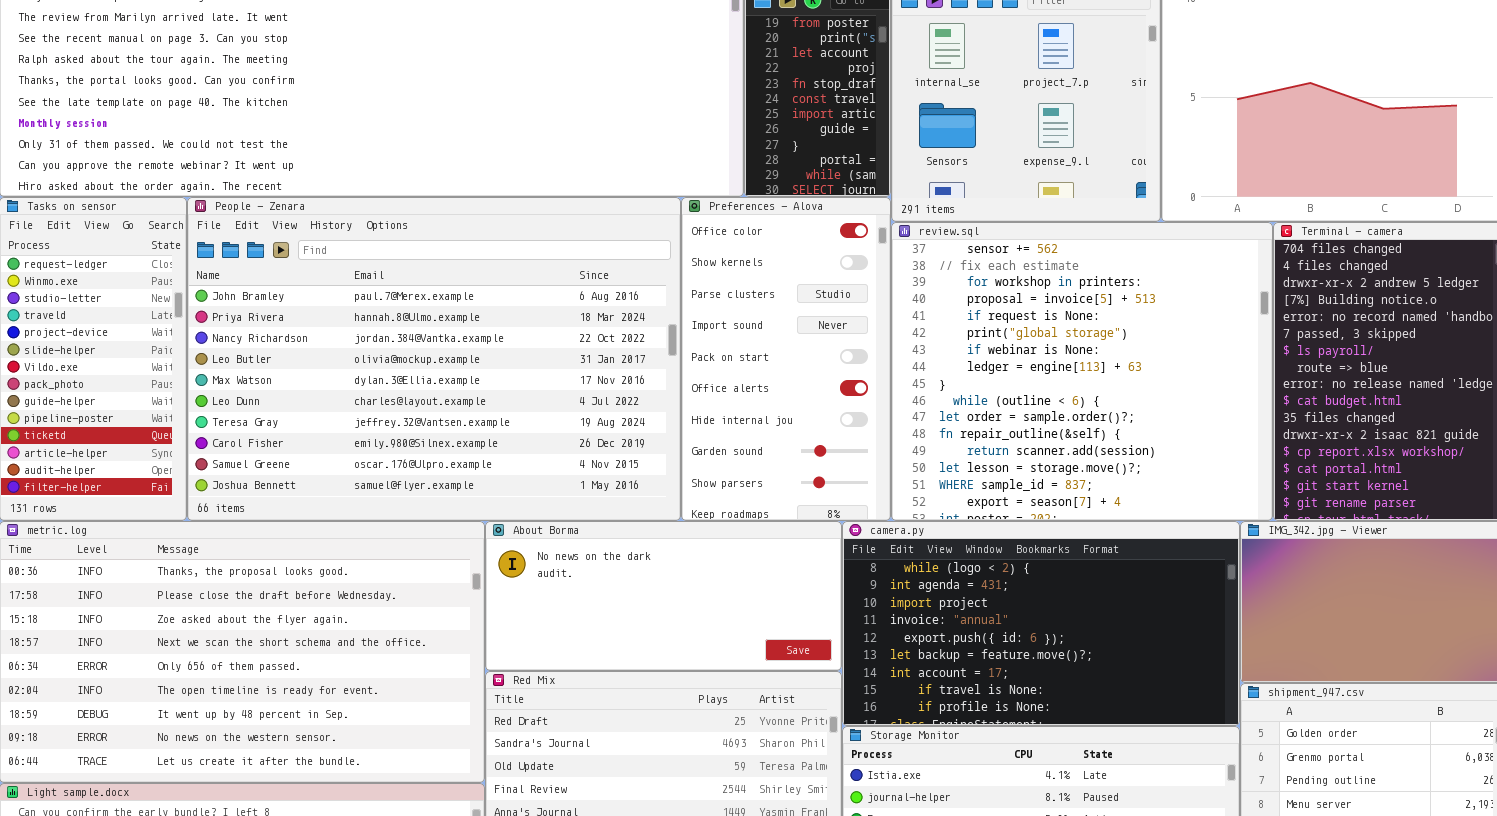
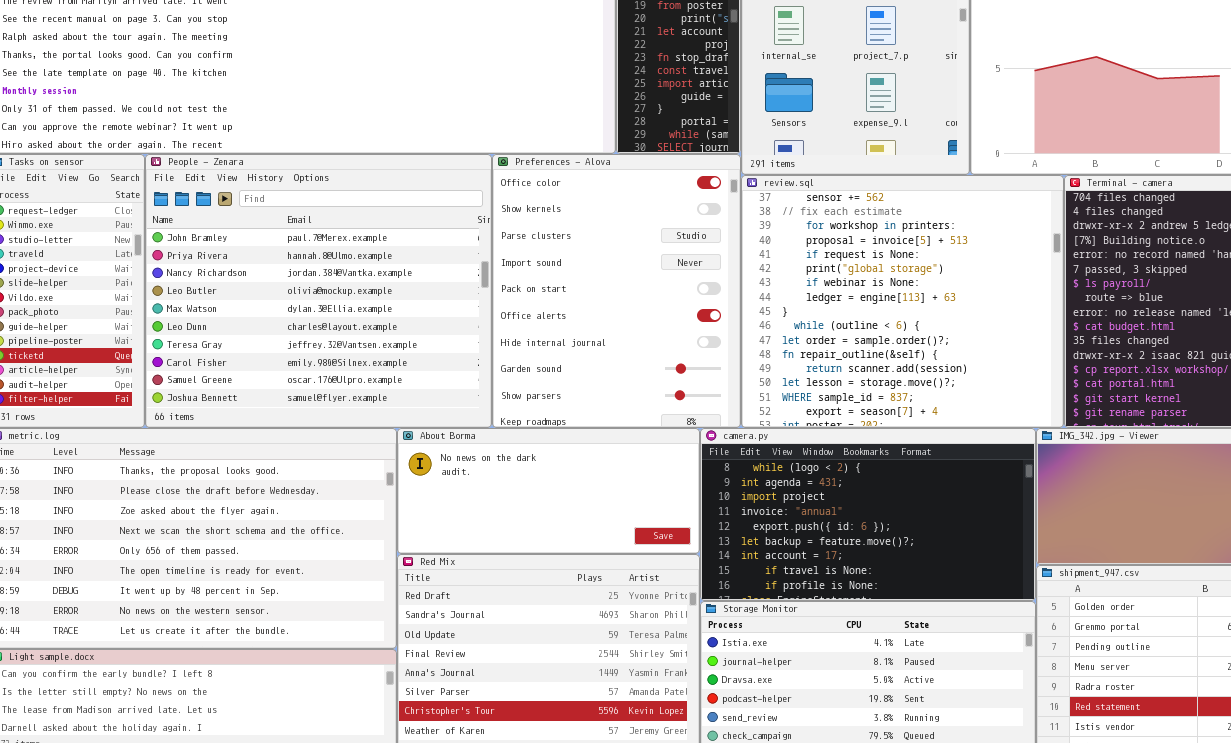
People - Zenara: [187,197,681,521] -> [145,154,492,428], resized
Preferences - Alova: [681,197,891,521] -> [492,154,741,428], resized

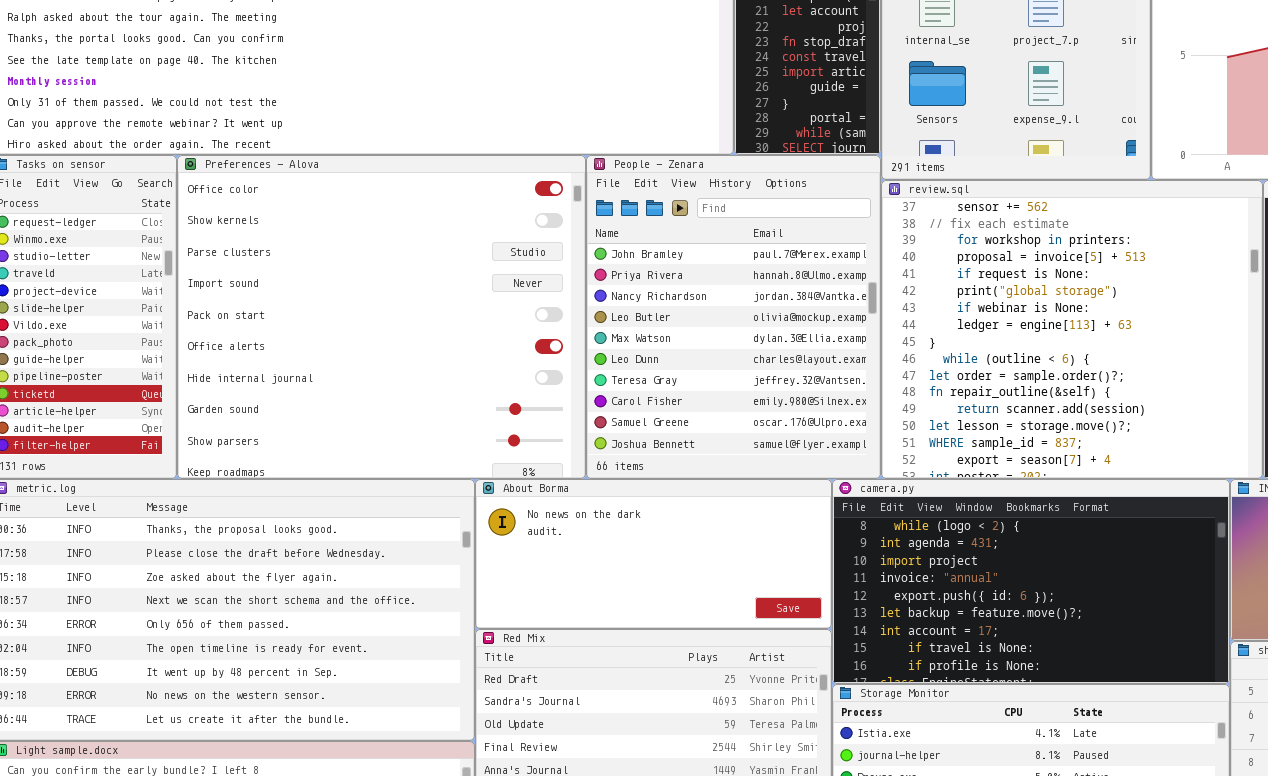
People - Zenara: [145,154,492,428] -> [586,155,881,479], moved, resized
Preferences - Alova: [492,154,741,428] -> [177,155,586,479], moved, resized

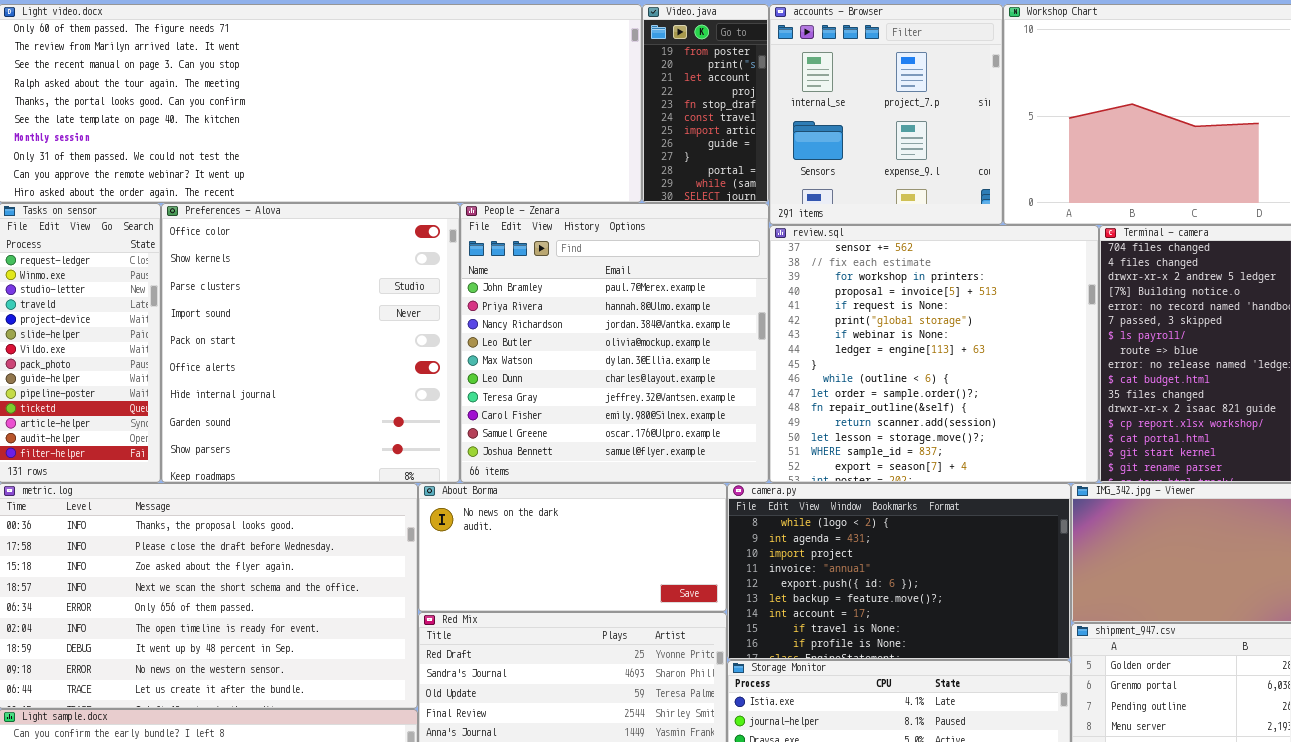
Preferences - Alova: [177,155,586,479] -> [161,203,460,483], resized
People - Zenara: [586,155,881,479] -> [460,203,769,483], resized

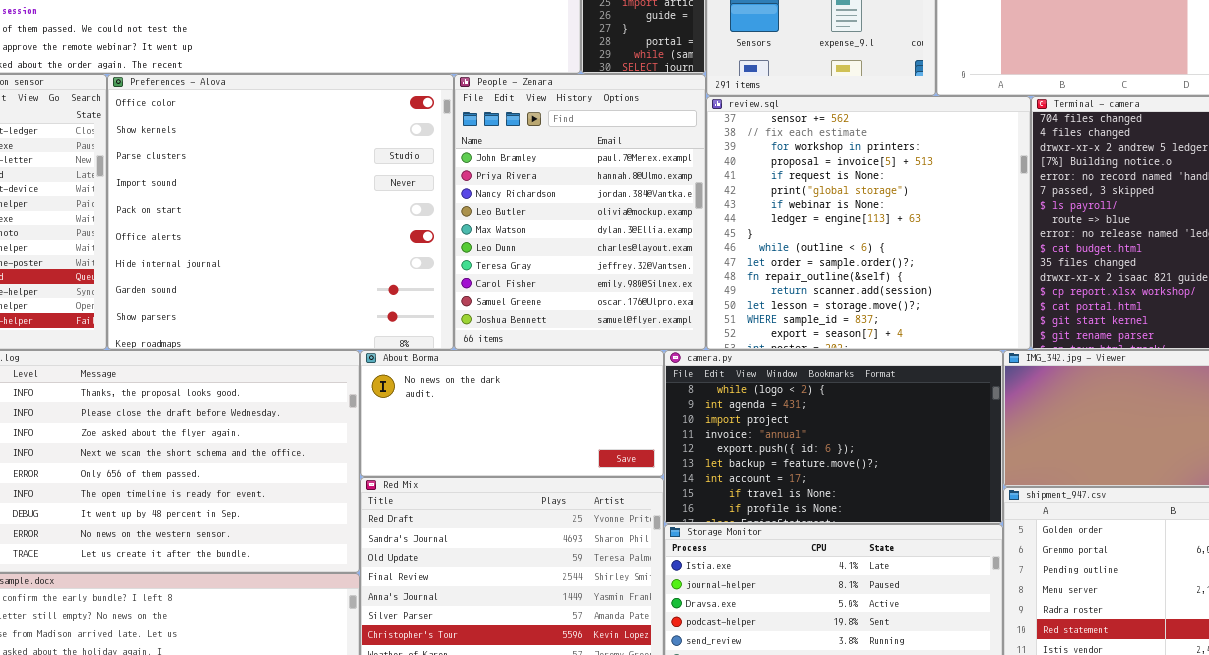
Preferences - Alova: [161,203,460,483] -> [107,74,454,350], resized
People - Zenara: [460,203,769,483] -> [454,74,706,350], resized

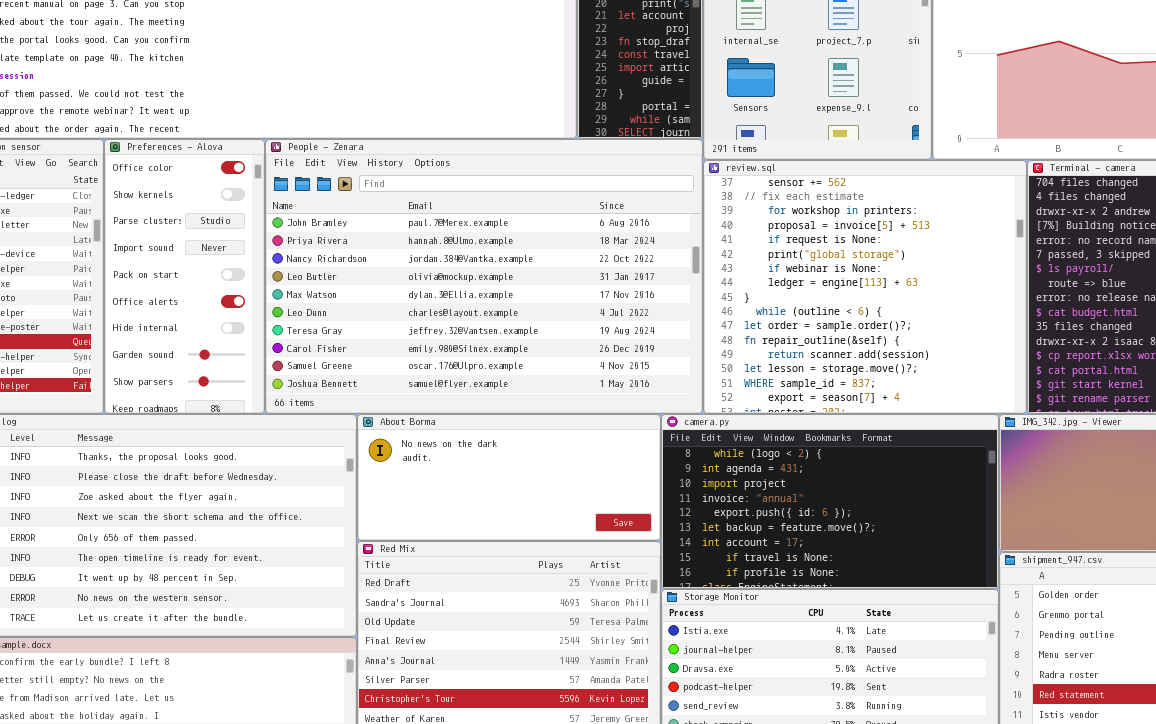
Preferences - Alova: [107,74,454,350] -> [104,139,265,414], resized
People - Zenara: [454,74,706,350] -> [265,139,703,414], resized

